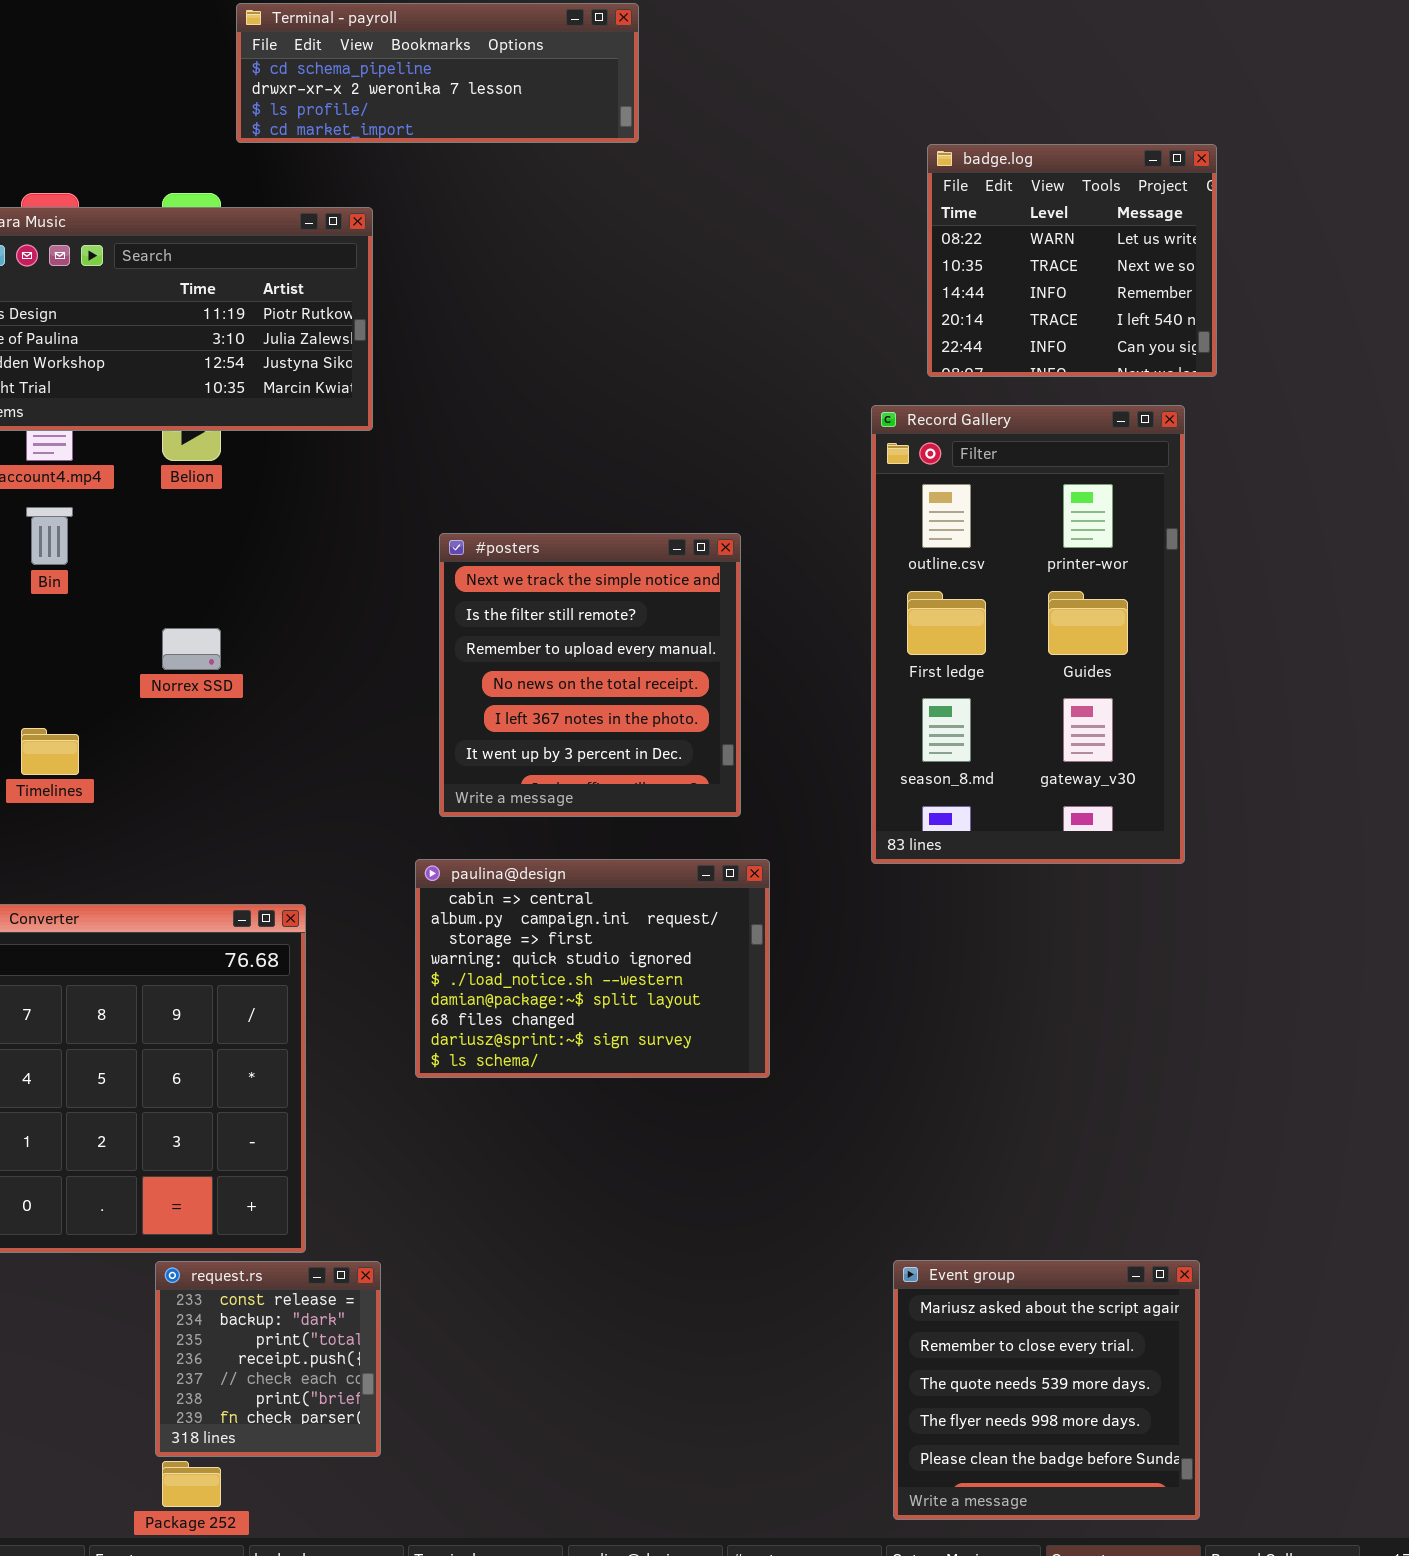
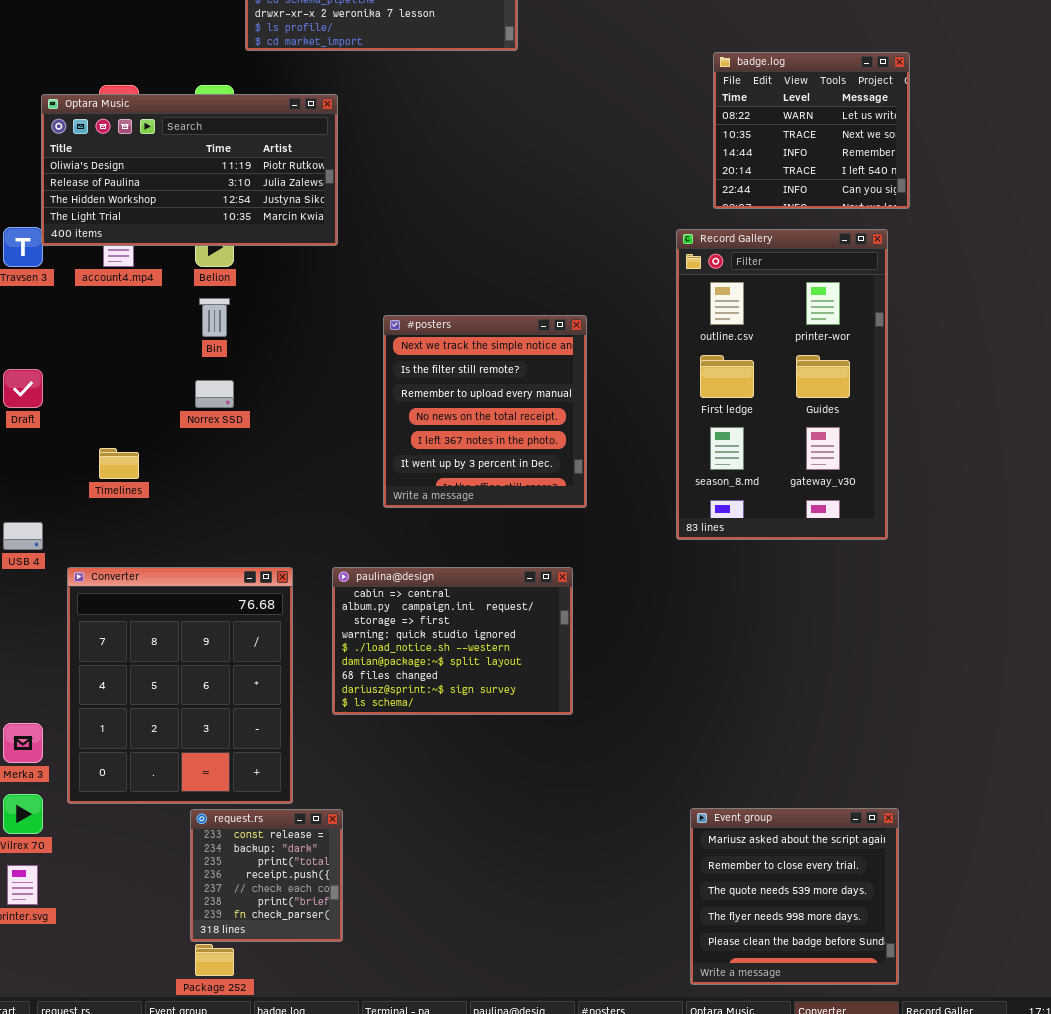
Bin: [26,507,73,565] -> [199,298,230,337], moved
paulina@design: [415,859,770,1078] -> [332,567,573,715], moved

